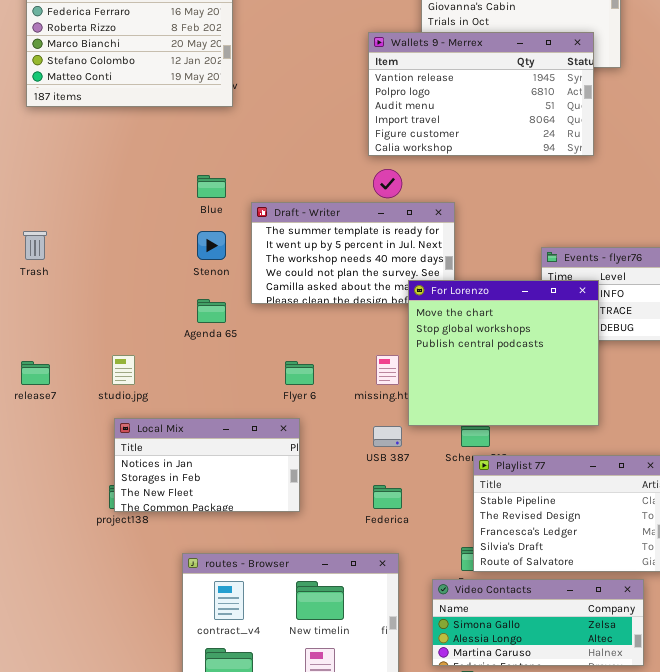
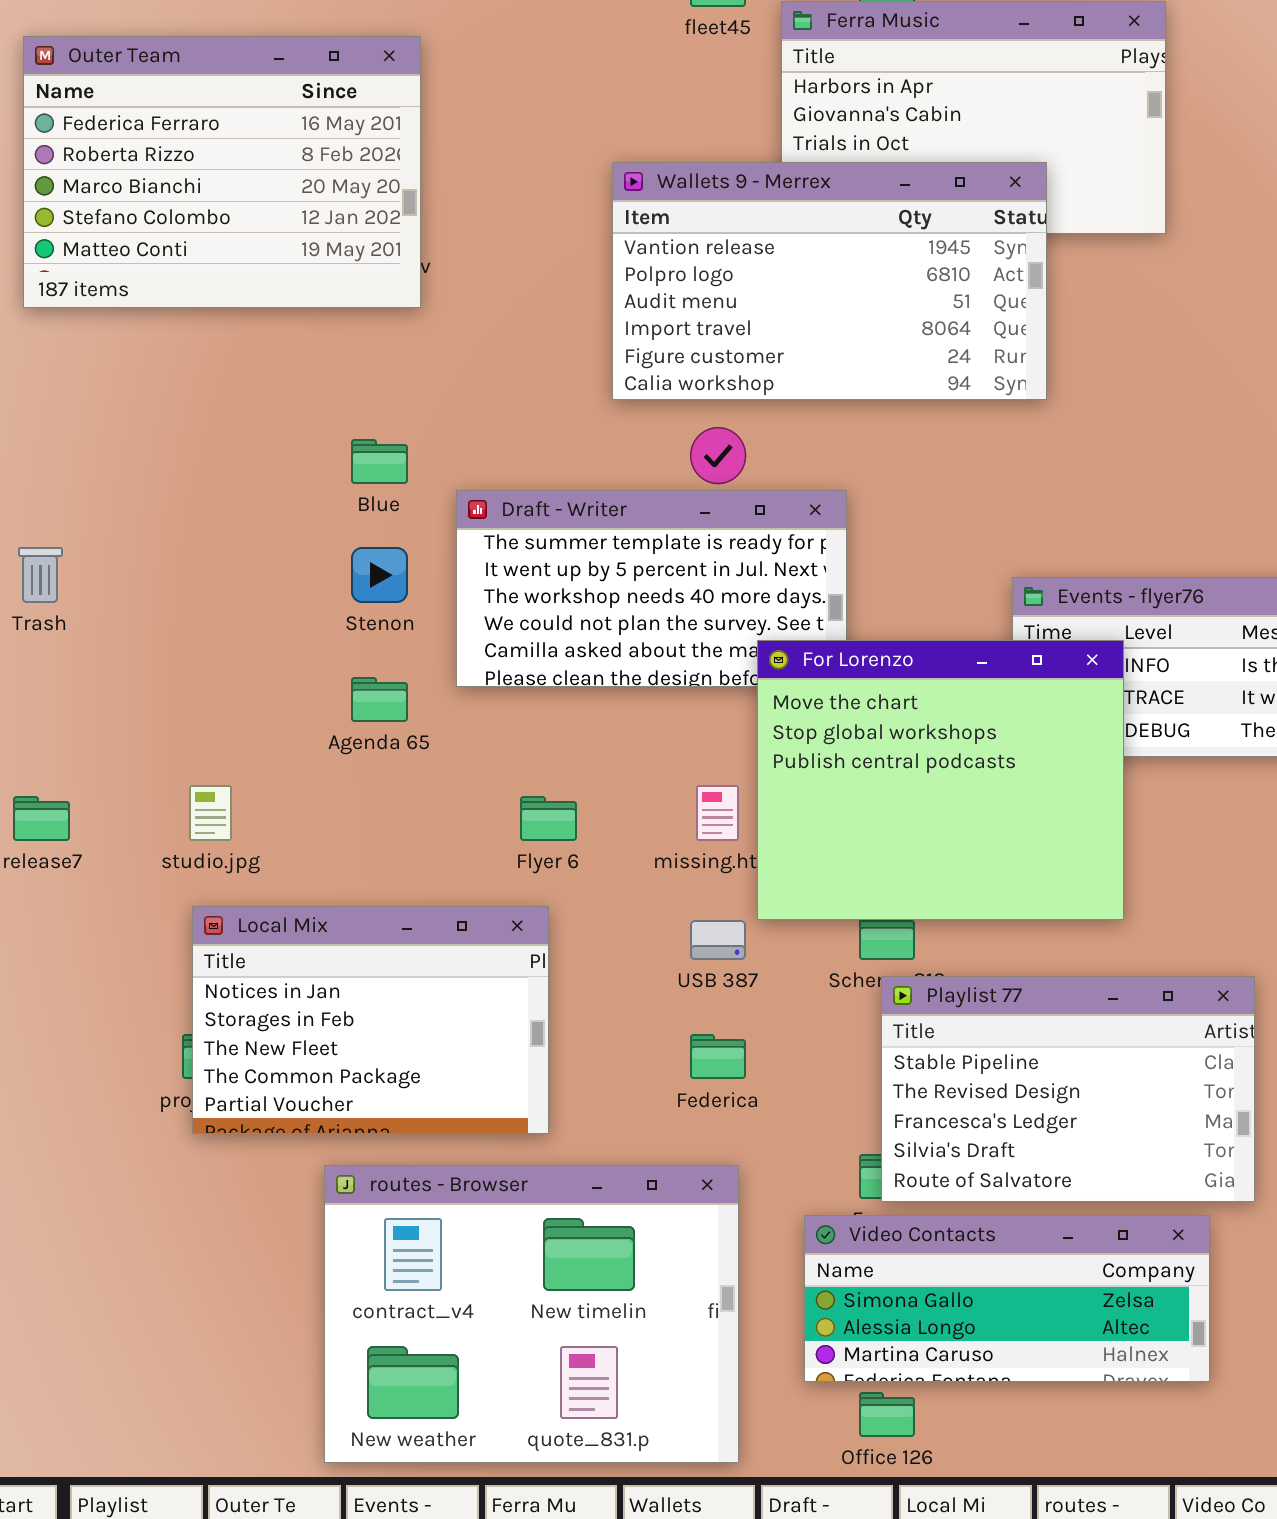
Wallets 9 - Merrex: [368,32,594,156] -> [612,162,1047,400], moved
Local Mix: [114,418,300,512] -> [192,906,549,1134], resized

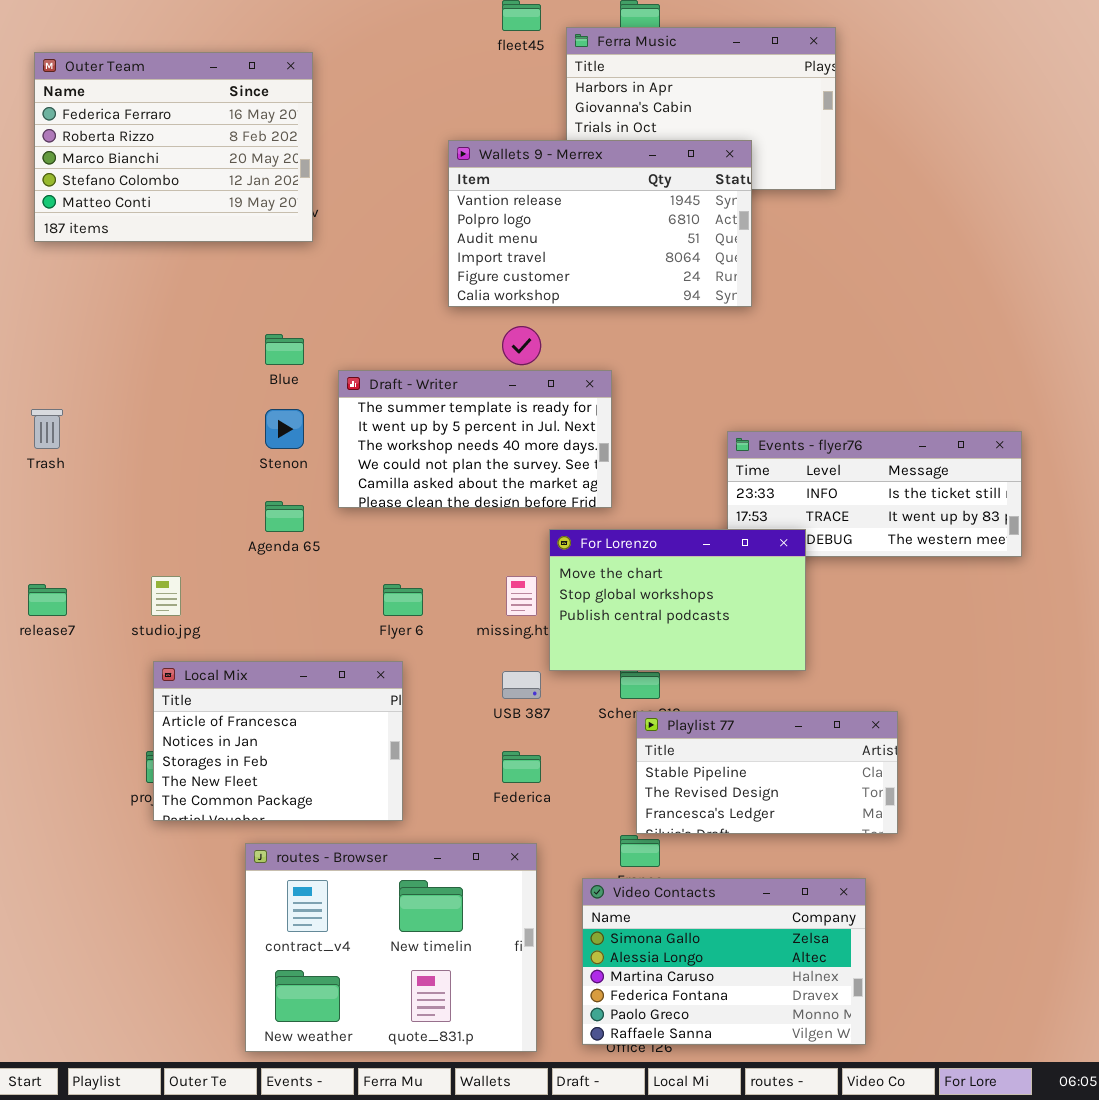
For Lorenzo: [757,640,1124,920] -> [549,529,806,671], resized
Local Mix: [192,906,549,1134] -> [153,661,403,821], scrolled up 1 row
Playlist 77: [881,976,1255,1202] -> [636,711,898,834], resized
Video Contacts: [804,1215,1210,1382] -> [582,878,866,1045], resized

